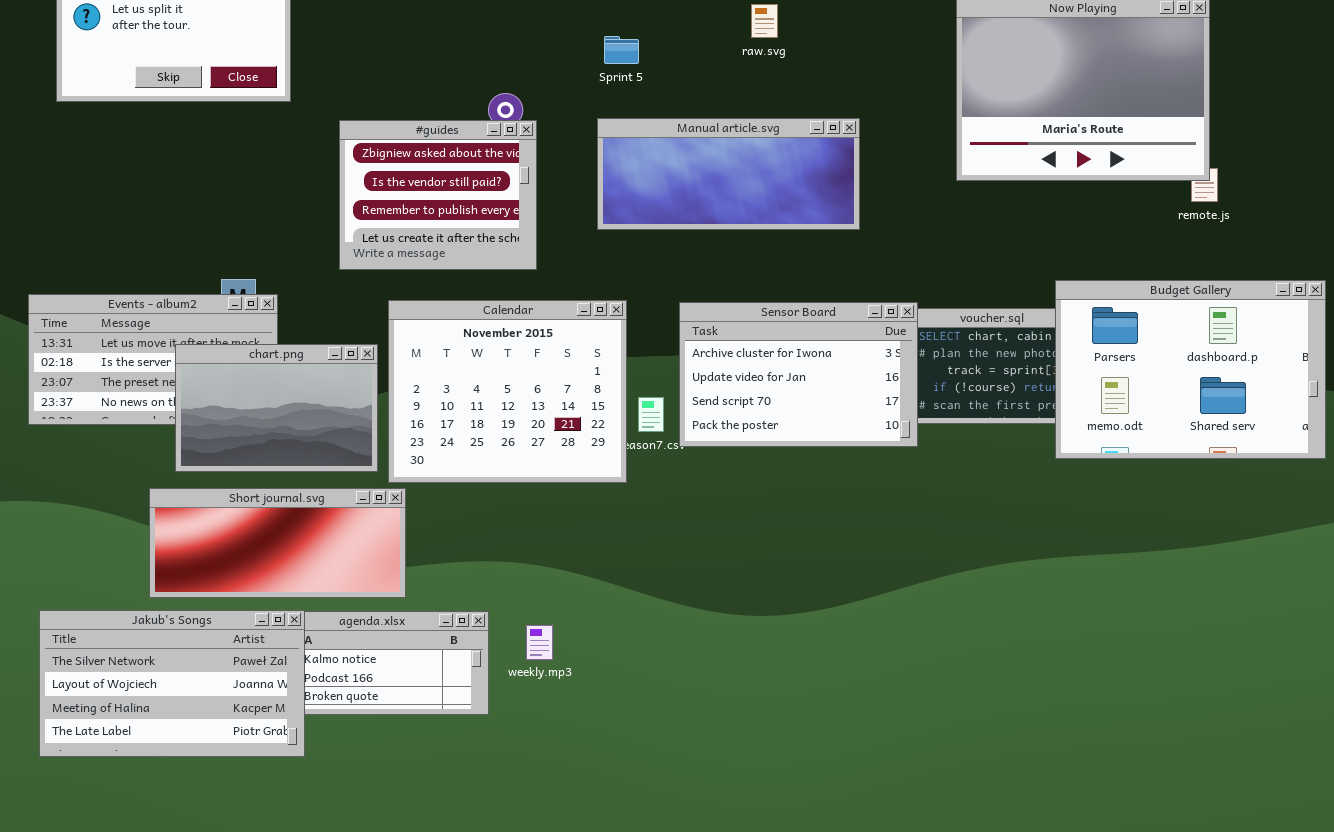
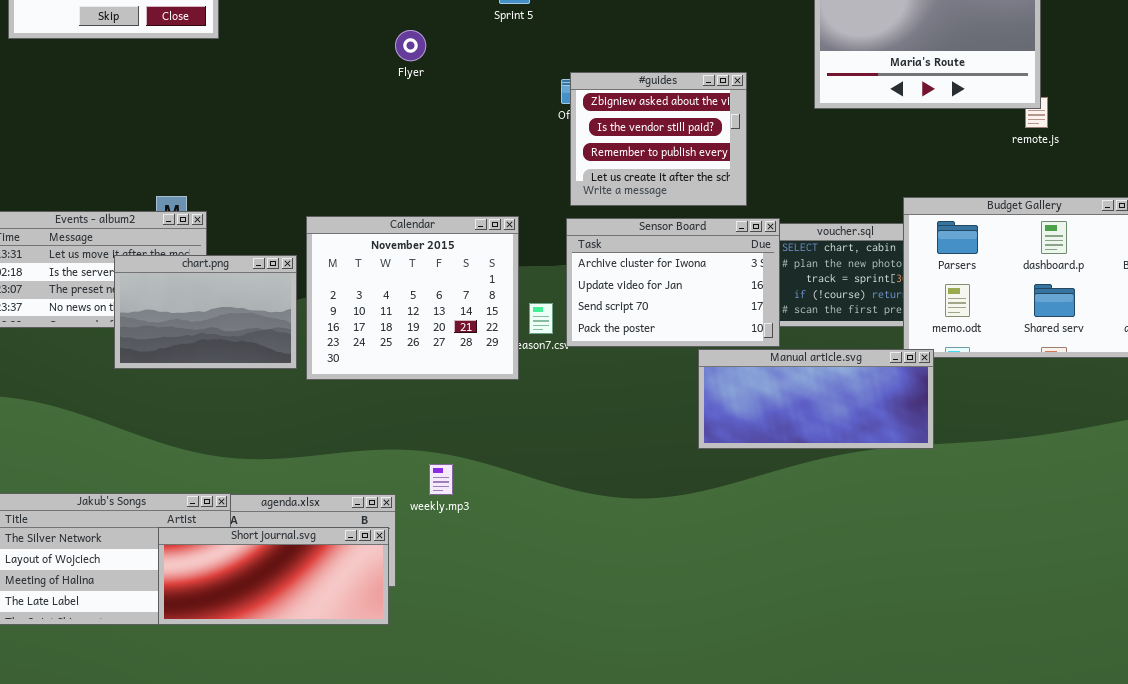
Manual article.svg: [597,118,860,230] -> [698,349,934,449], moved
#guides: [339,120,537,270] -> [570,72,747,206], moved
Short journal.svg: [149,488,406,598] -> [158,527,389,625], moved
weekly.mp3: [526,625,553,660] -> [429,464,453,495], moved

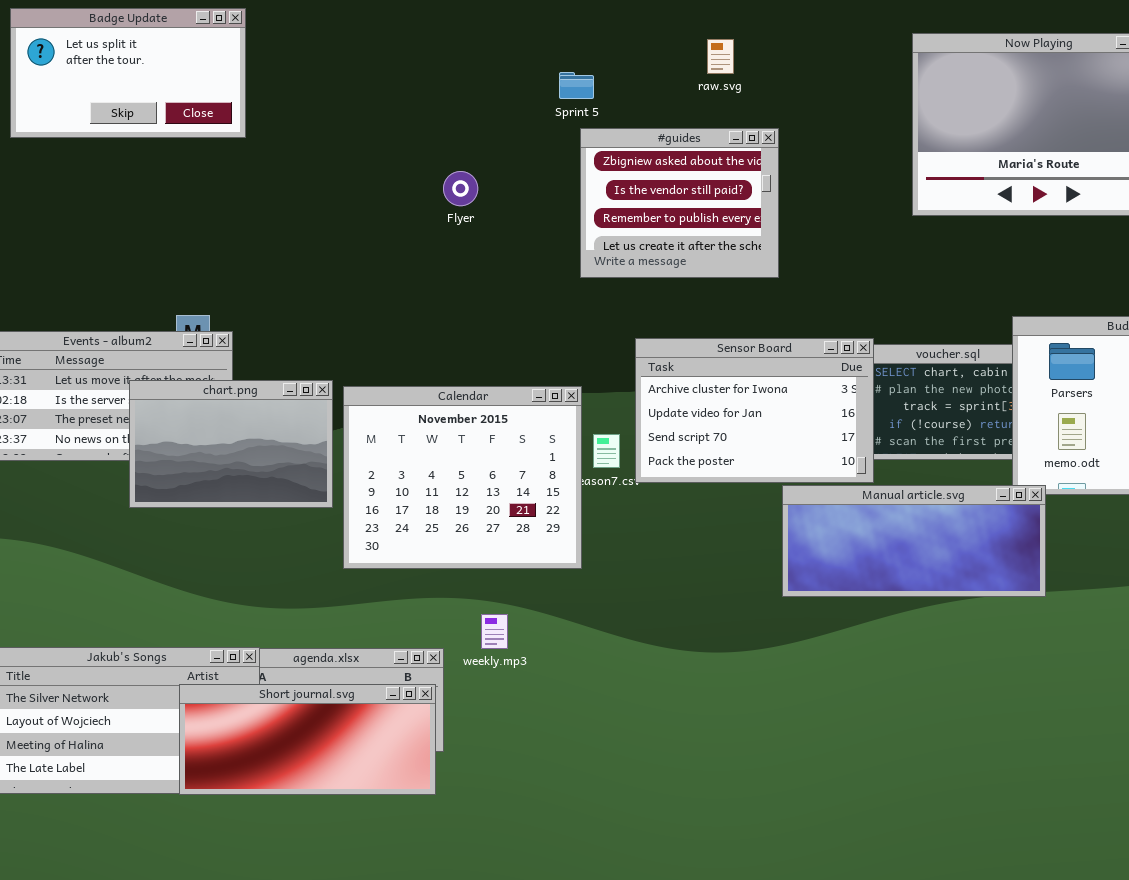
Flyer: [395,30,426,61] -> [443,171,478,206], moved
#guides: [570,72,747,206] -> [580,128,779,278], moved
Calendar: [306,216,519,380] -> [343,386,582,569], moved

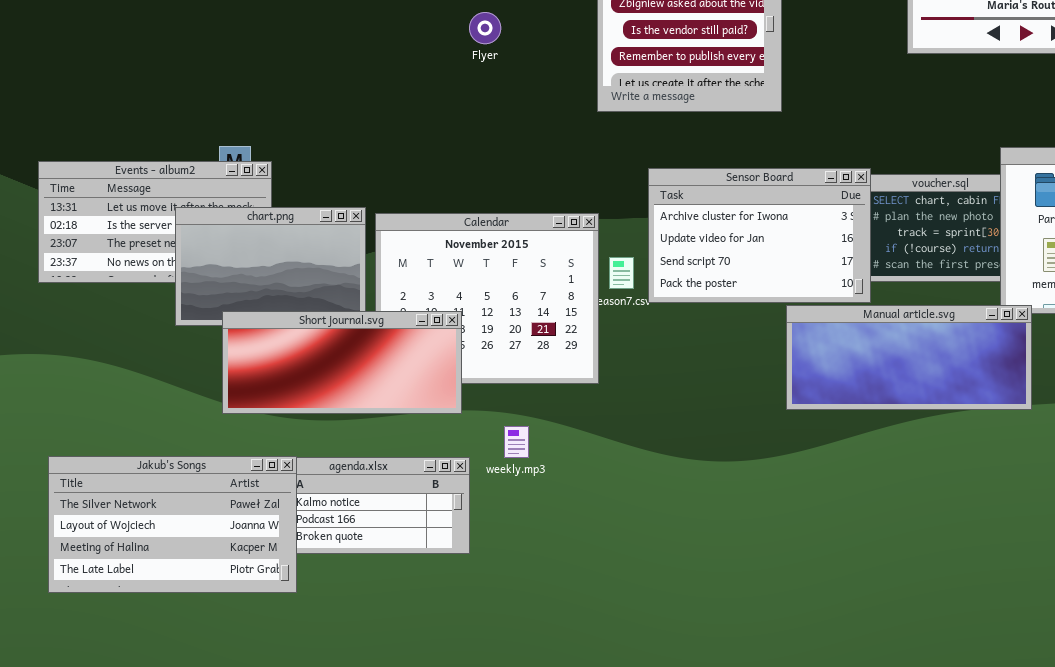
Short journal.svg: [179,684,436,795] -> [222,311,462,414], moved

